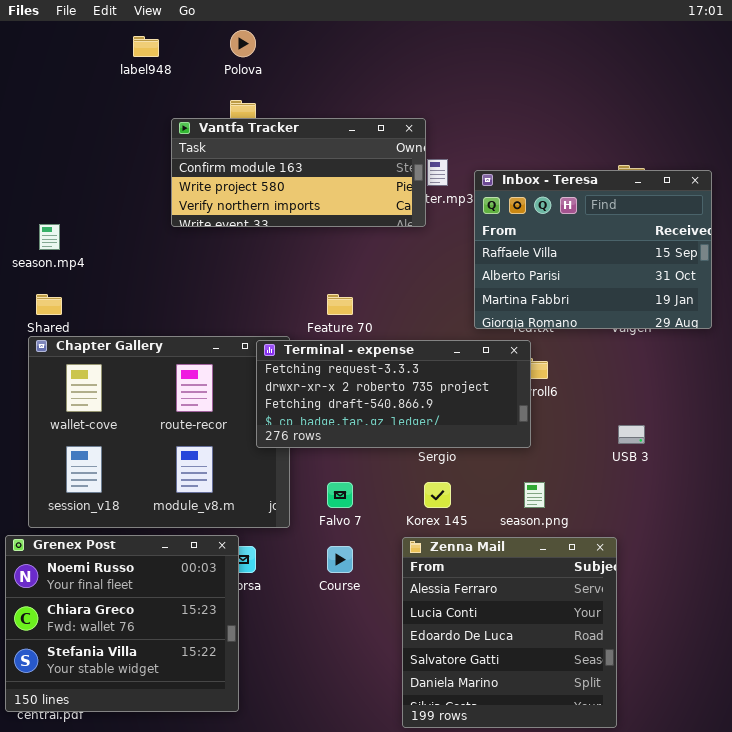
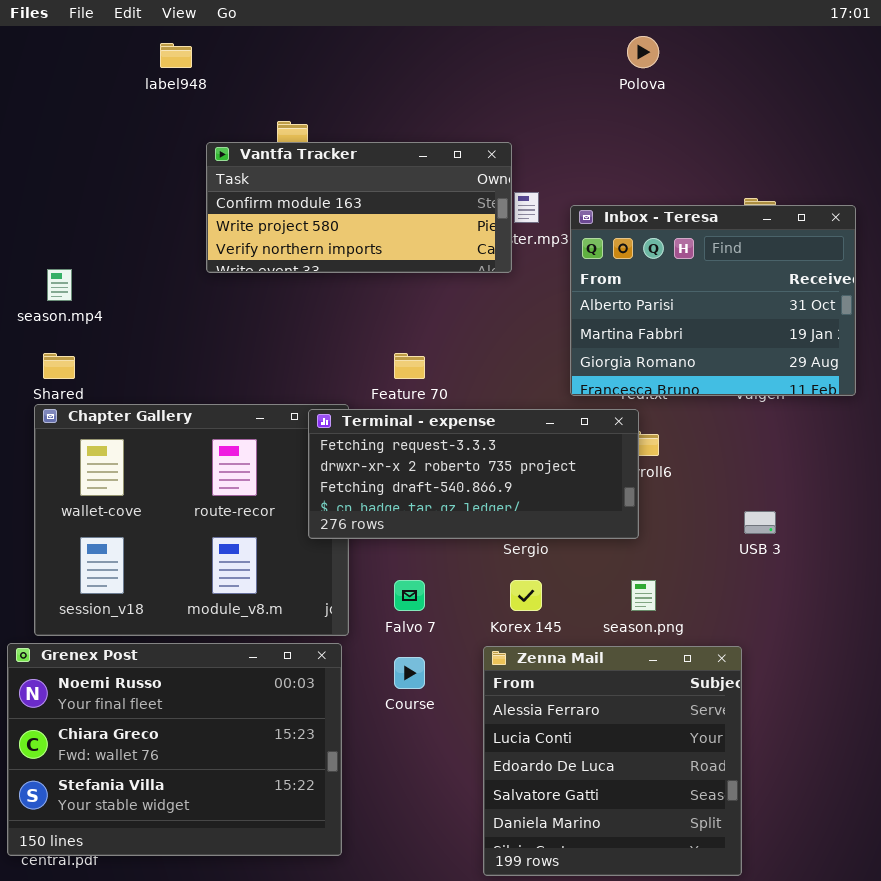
Polova: [230,30,256,57] -> [627,36,659,68], moved
Inbox - Teresa: [474,170,712,329] -> [570,205,856,396], scrolled down 1 row
Grenex Post: [5,535,239,712] -> [7,643,342,856], resized

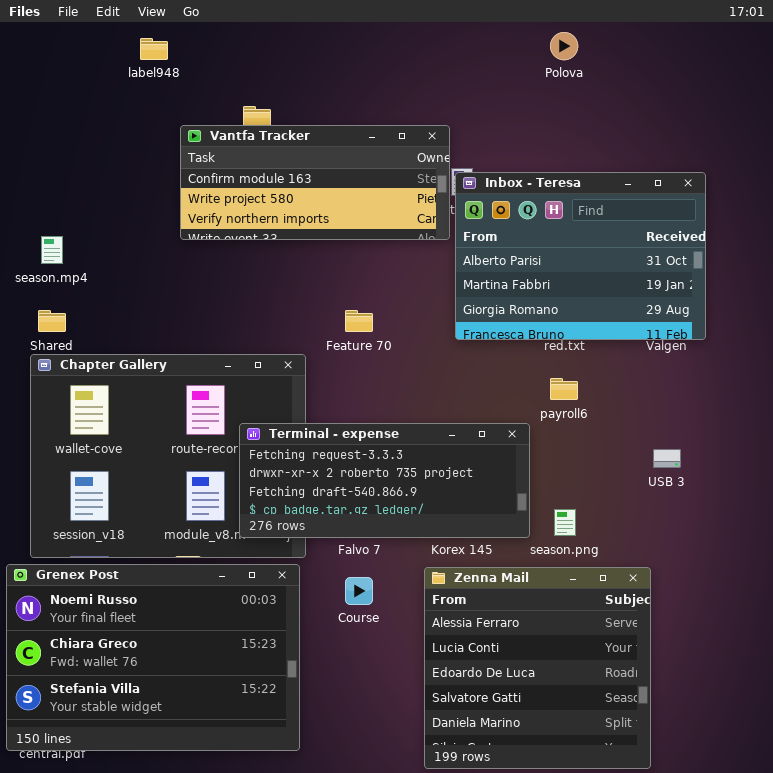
Inbox - Teresa: [570,205,856,396] -> [455,172,706,340], moved
Terminal - expense: [308,409,639,539] -> [239,423,530,538], moved

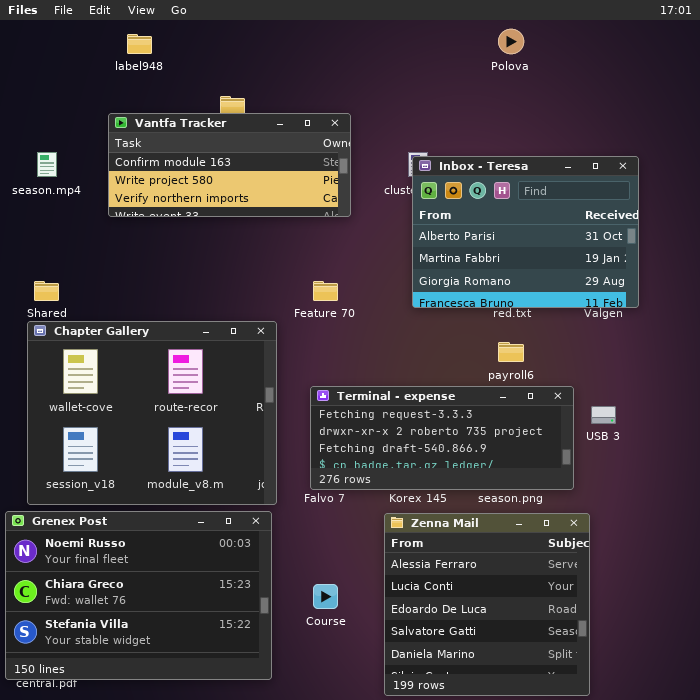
Vantfa Tracker: [180,125,450,240] -> [108,113,351,217], moved
season.mp4: [41,236,63,264] -> [37,152,57,177], moved
Terminal - expense: [239,423,530,538] -> [310,386,574,490], moved
Course: [345,577,373,605] -> [313,584,338,609], moved

